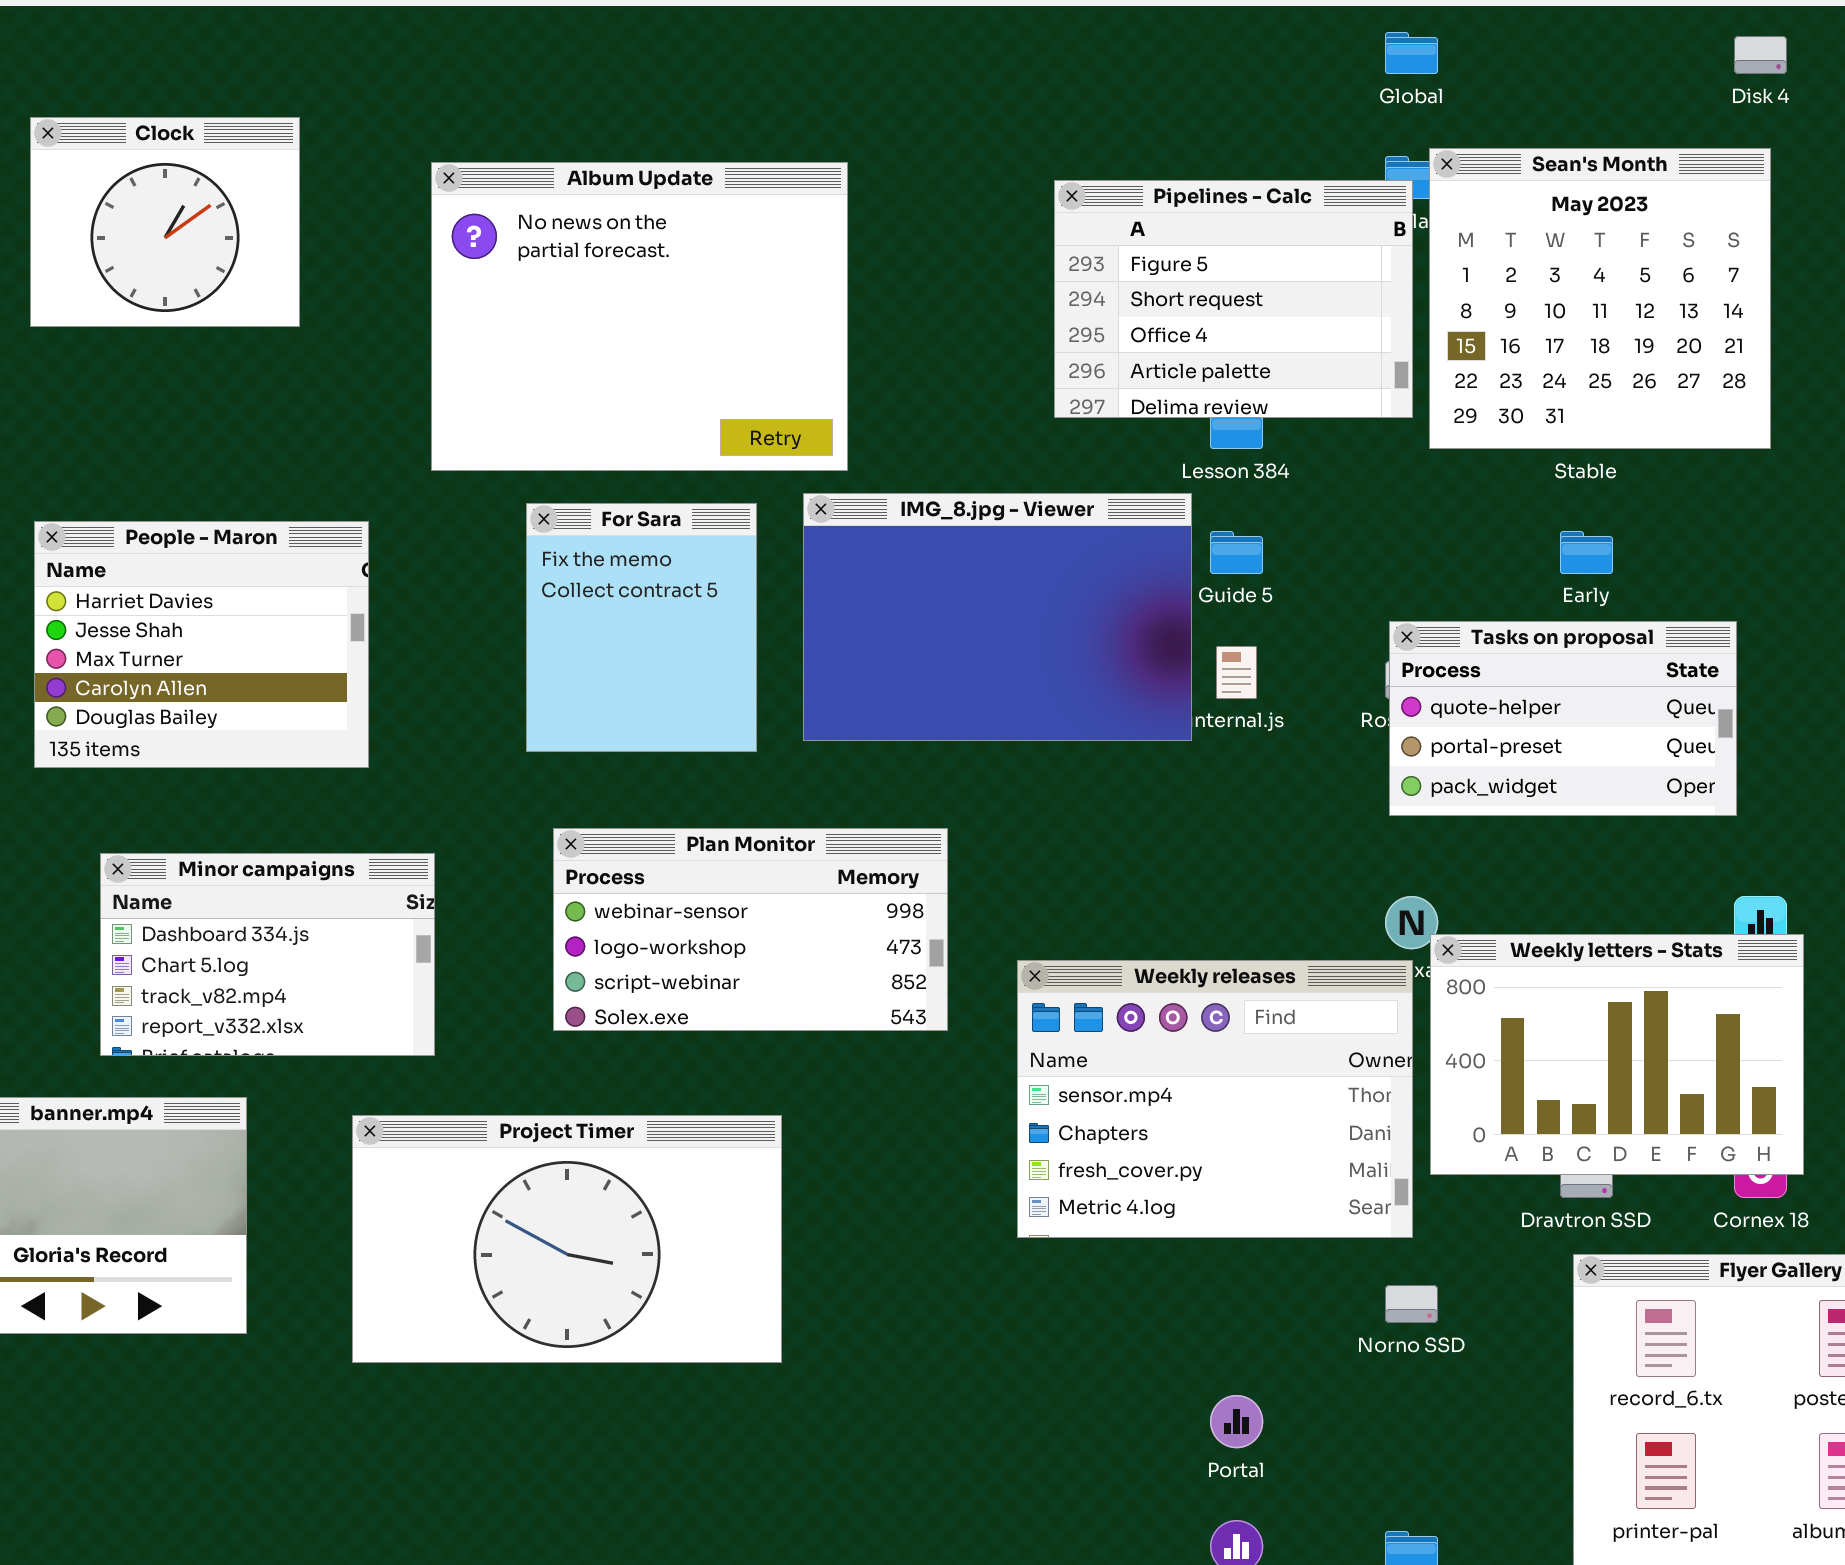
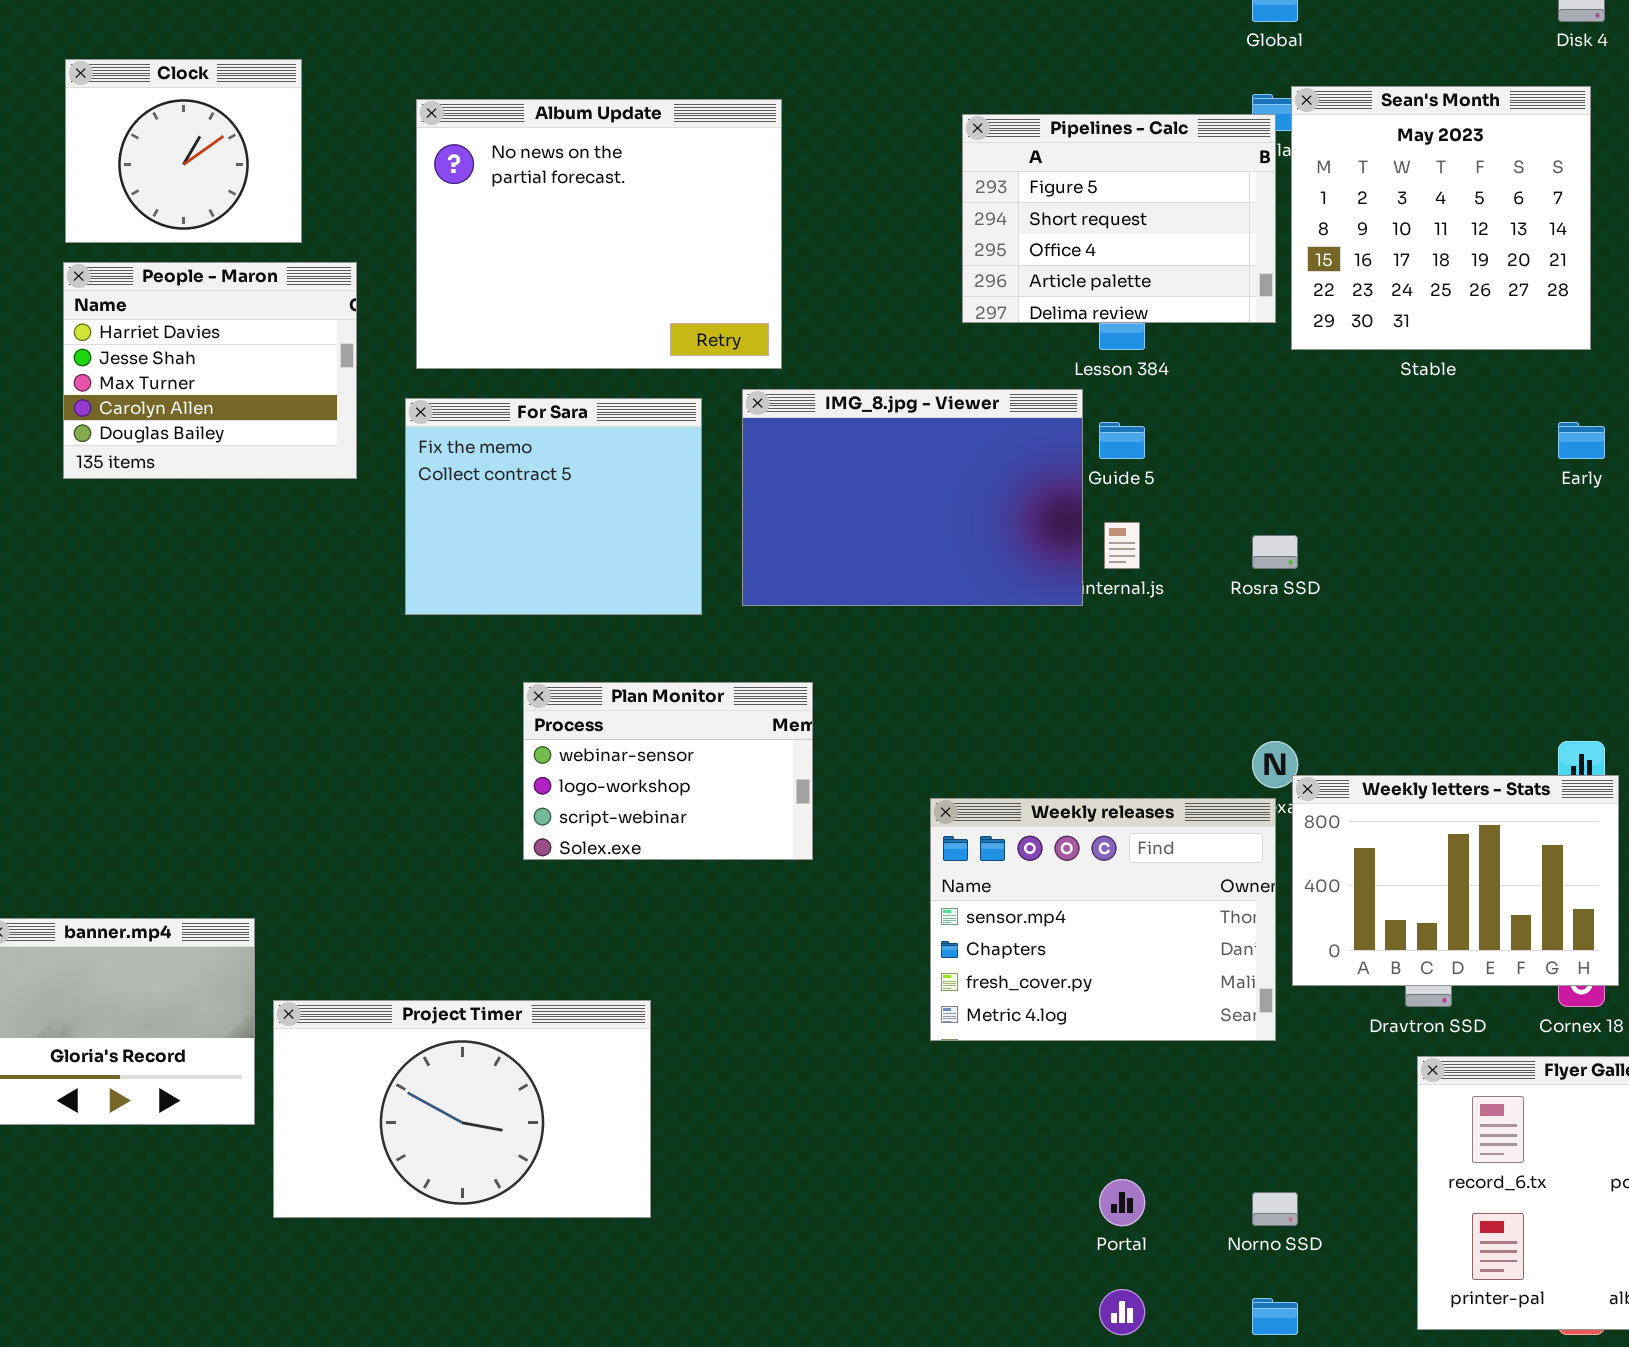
For Sara: [526,503,757,752] -> [405,398,702,615], resized
People - Maron: [34,521,369,768] -> [63,262,357,479], moved
Early: [1560,531,1613,574] -> [1558,422,1605,459], moved
Tasks on proposal: [1389,621,1737,816] -> none, closed
Plan Monitor: [553,828,948,1031] -> [523,682,813,860], resized
Minor campaigns: [100,853,435,1056] -> none, closed
Project Timer: [352,1115,782,1363] -> [273,1000,651,1218], moved
Norno SSD: [1385,1285,1438,1323] -> [1252,1192,1298,1226], moved

